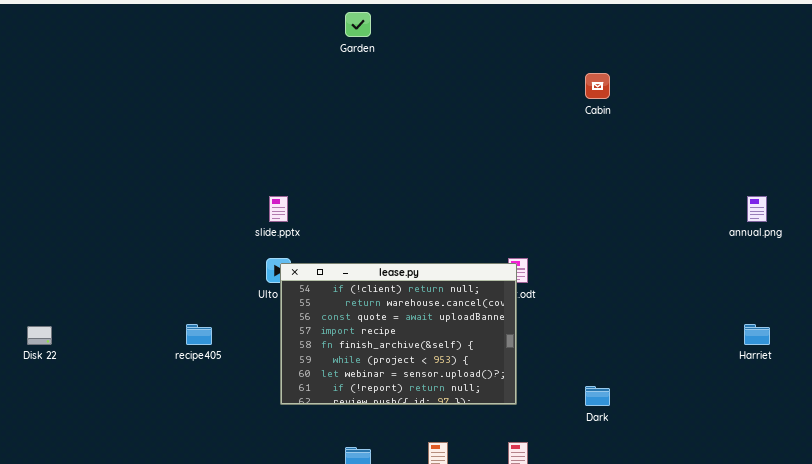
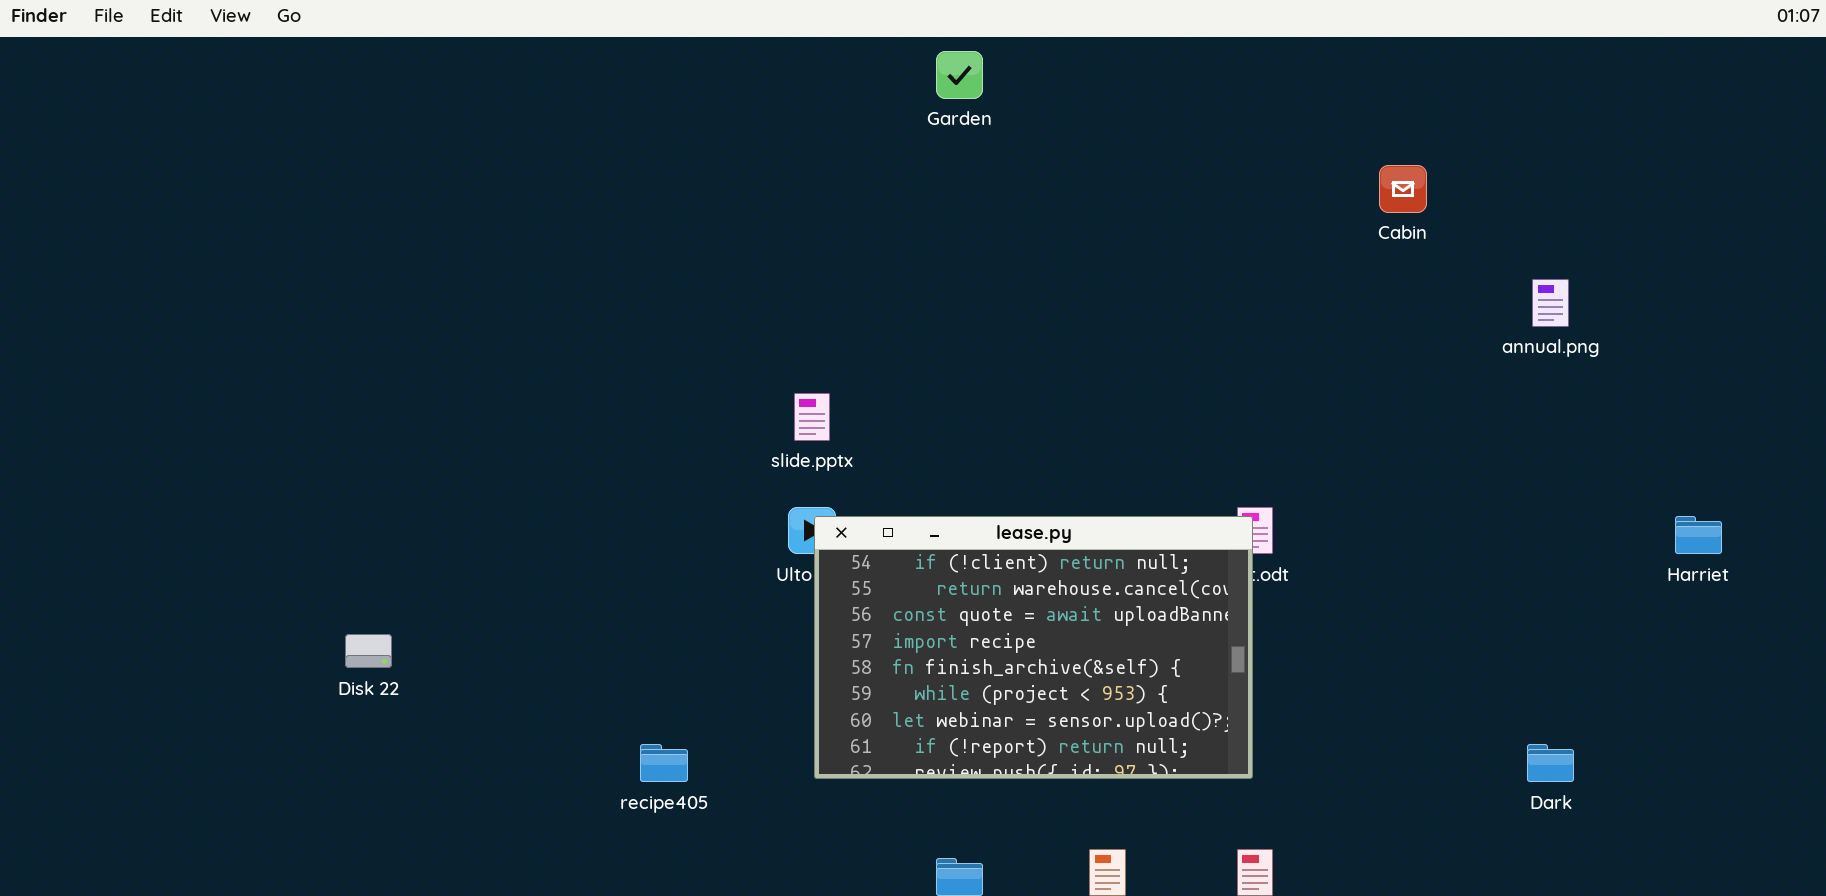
annual.png: [747,196,767,222] -> [1532,279,1569,327], moved
recipe405: [186,324,212,345] -> [640,744,688,782], moved
Harriet: [744,324,770,345] -> [1675,516,1722,554], moved
Dark: [585,386,610,406] -> [1527,744,1574,782], moved

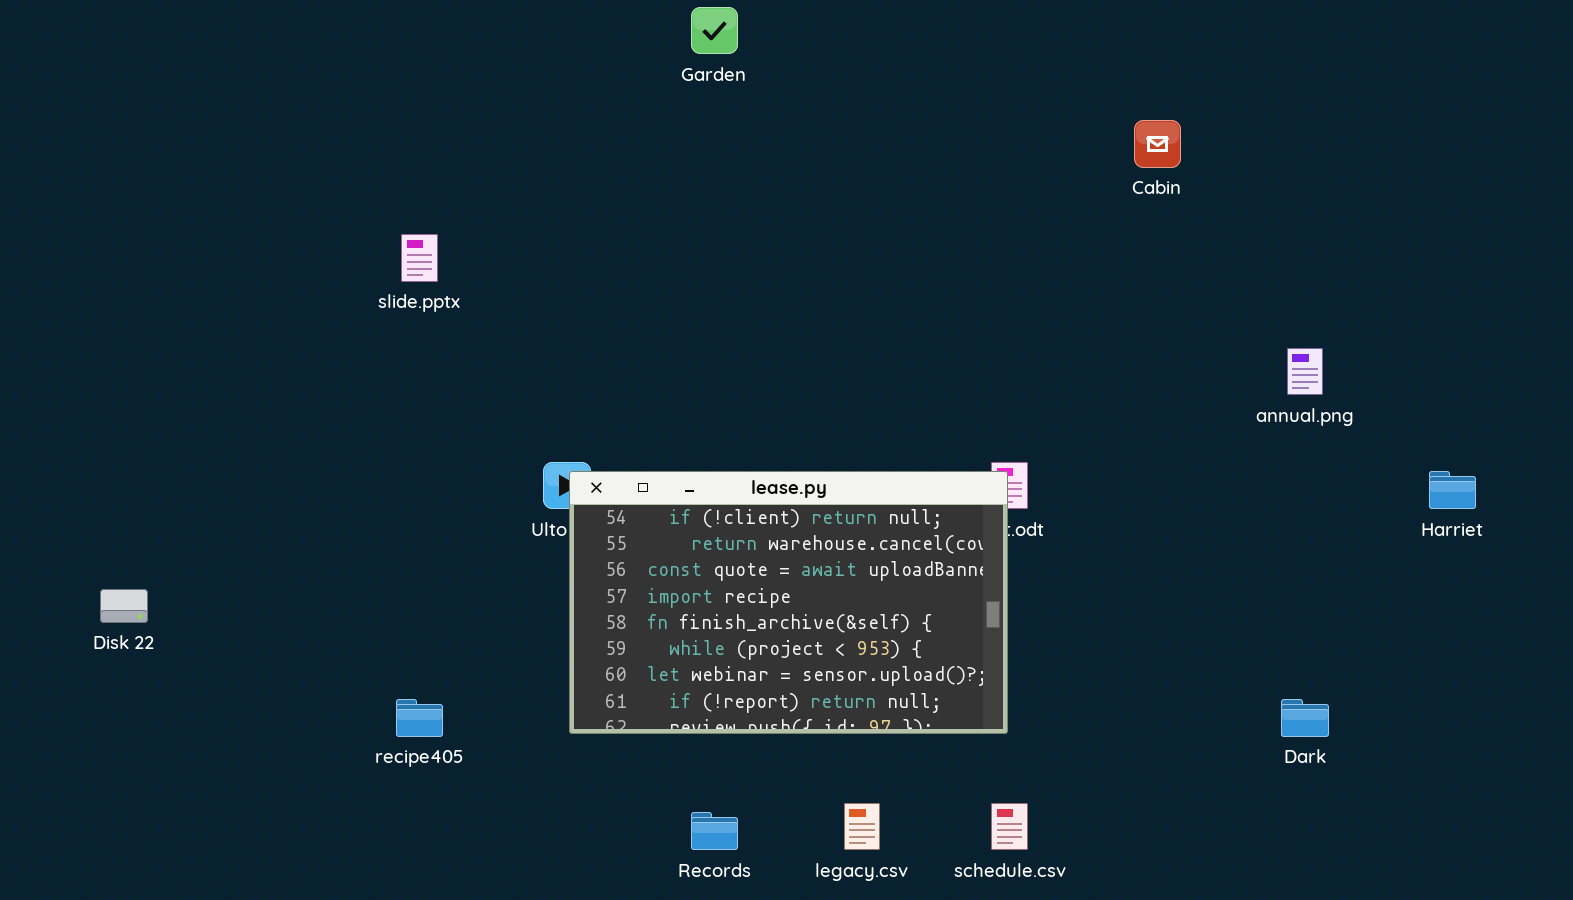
annual.png: [1532,279,1569,327] -> [1287,348,1323,395], moved
slide.pptx: [794,393,830,441] -> [401,234,438,282], moved

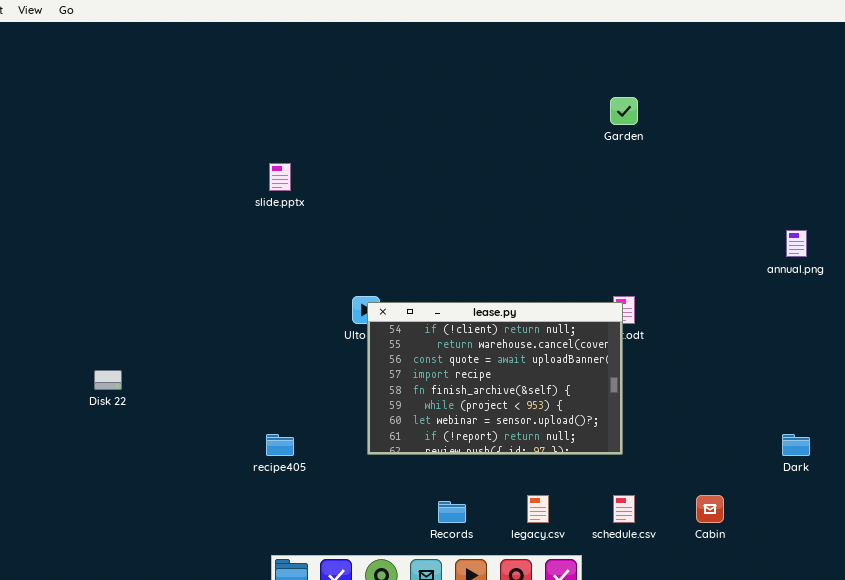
Garden: [691,7,738,54] -> [610,97,638,125], moved
Cabin: [1134,120,1181,168] -> [696,495,724,523], moved

